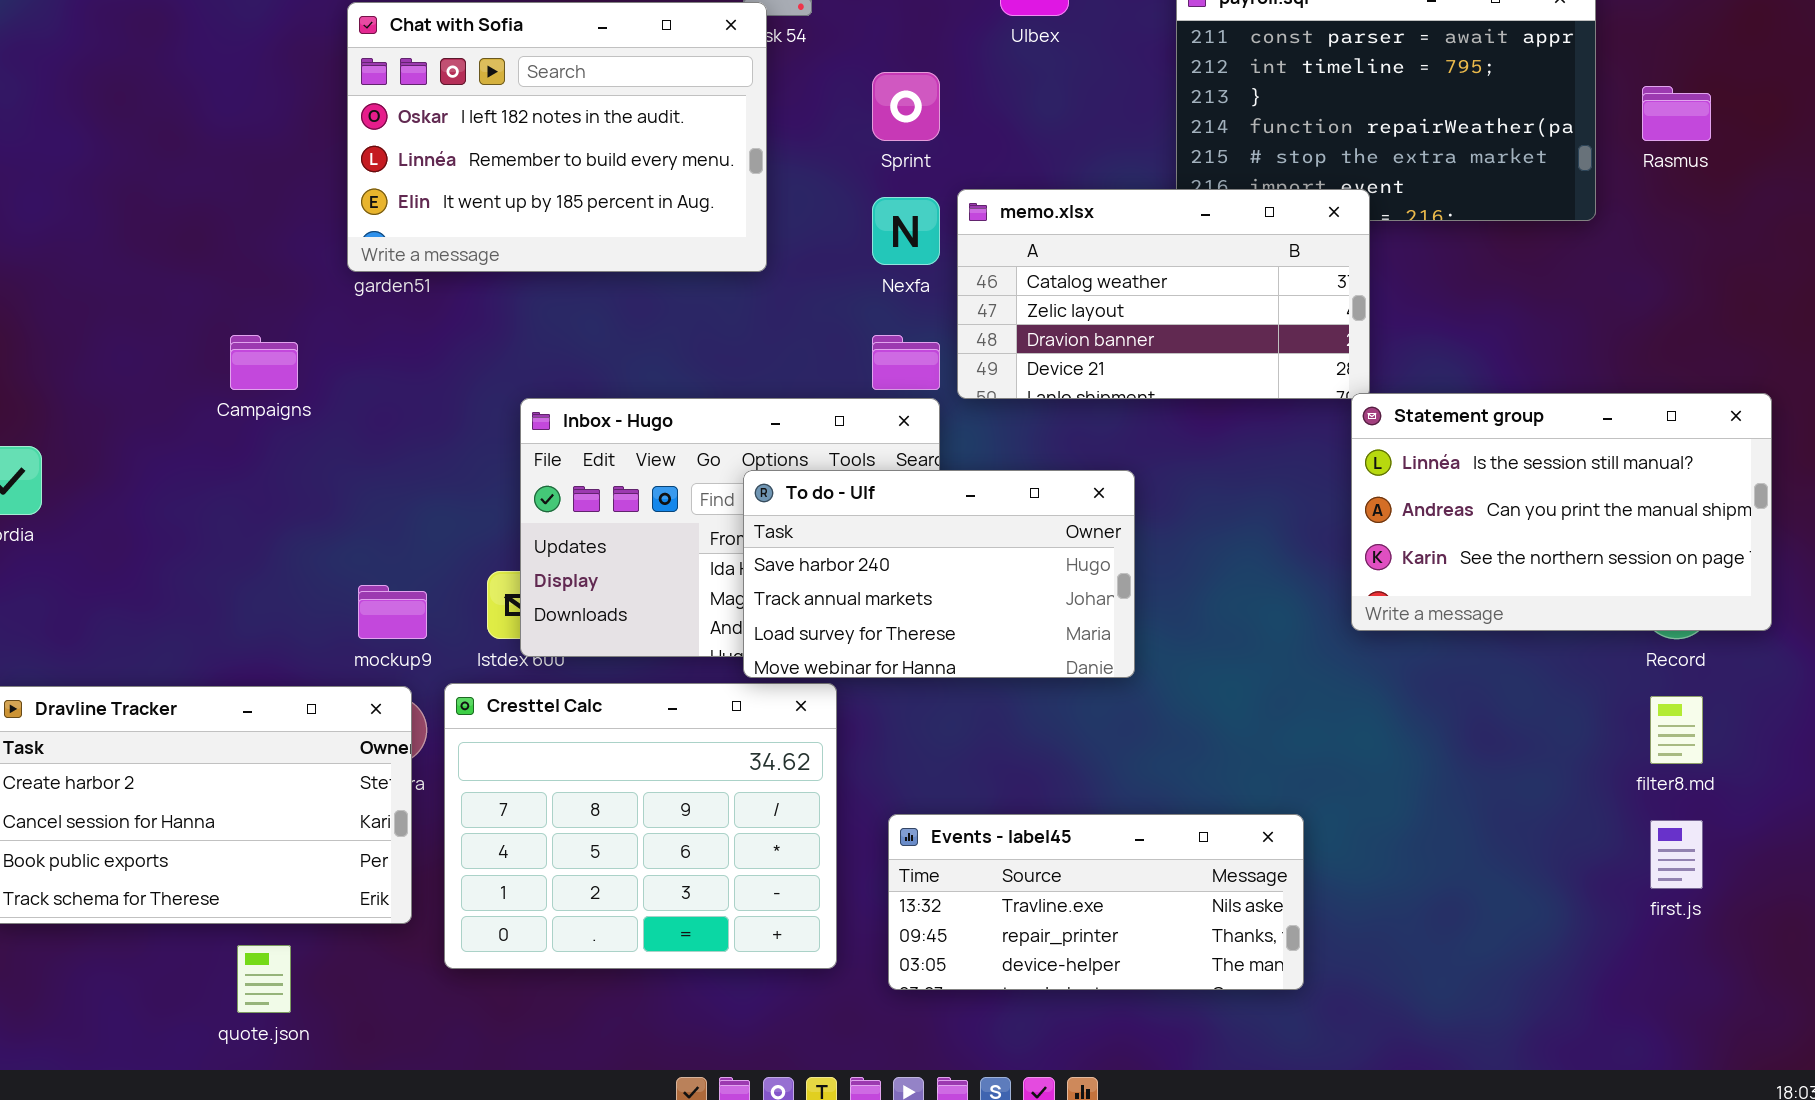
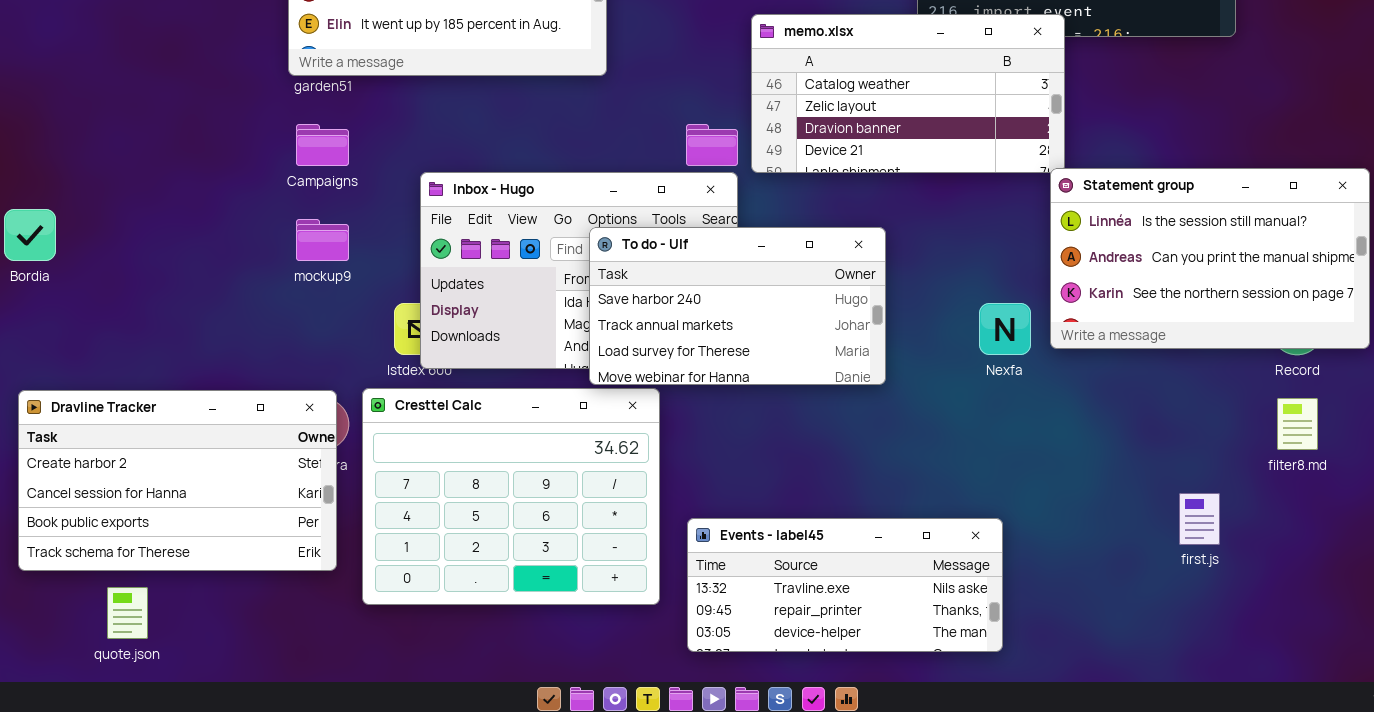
Nexfa: [872,197,940,265] -> [979,303,1031,355], moved
Campaigns: [230,335,298,390] -> [296,124,349,166], moved
mockup9: [358,585,427,639] -> [296,219,349,261], moved
Events - label45: [888,814,1304,990] -> [687,518,1003,652], moved
first.js: [1650,820,1703,889] -> [1179,493,1220,545], moved
quote.json: [237,945,291,1013] -> [107,587,148,639], moved

